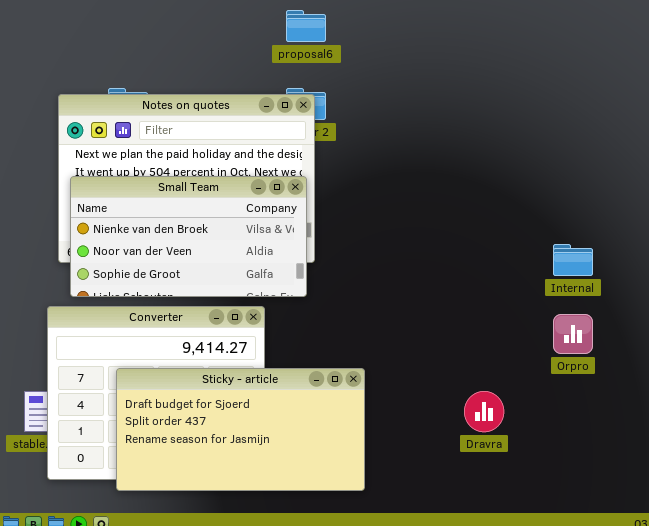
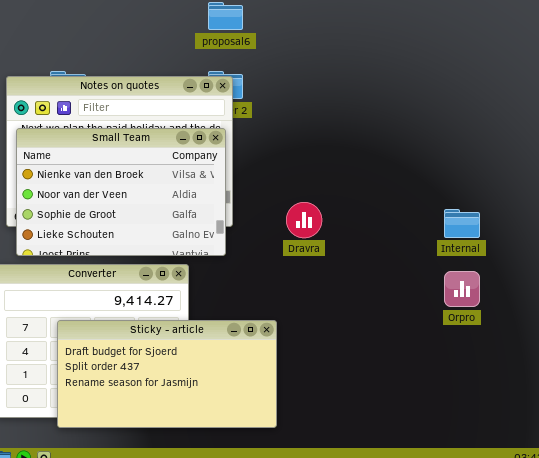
Small Team: [70,176,307,297] -> [16,128,226,256], resized
Dravra: [464,391,504,432] -> [286,202,322,238], moved

